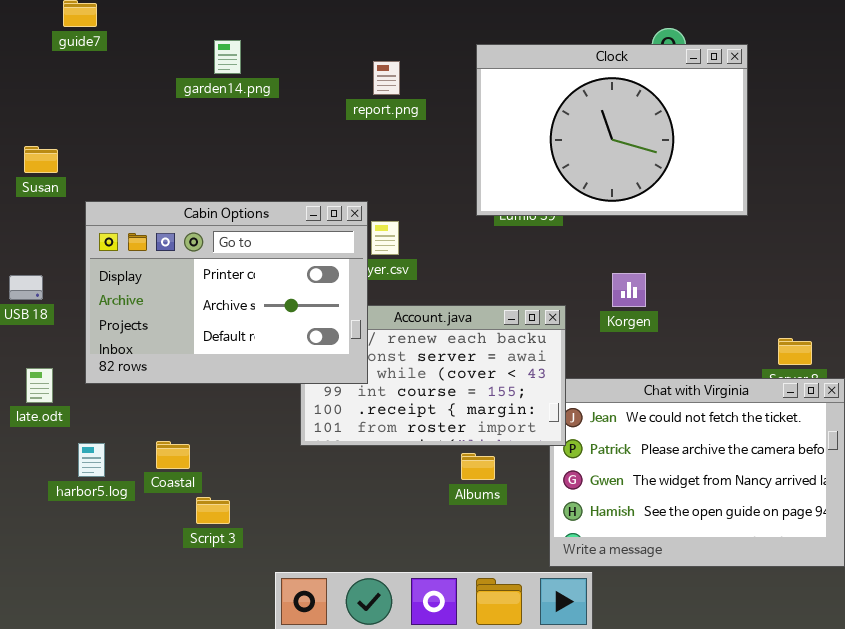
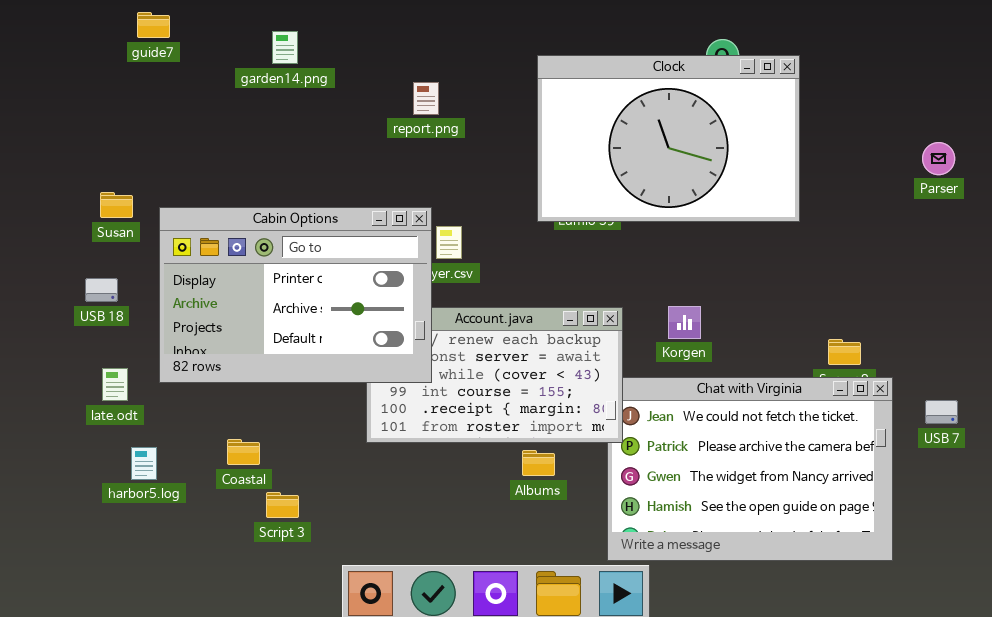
garden14.png: [214,40,241,74] -> [272,31,298,64], moved
report.png: [373,61,400,95] -> [413,82,439,115], moved
Susan: [24,146,58,173] -> [100,192,133,218], moved
Korgen: [612,273,646,307] -> [668,306,701,339], moved
harbor5.log: [78,443,105,477] -> [131,447,157,480], moved

